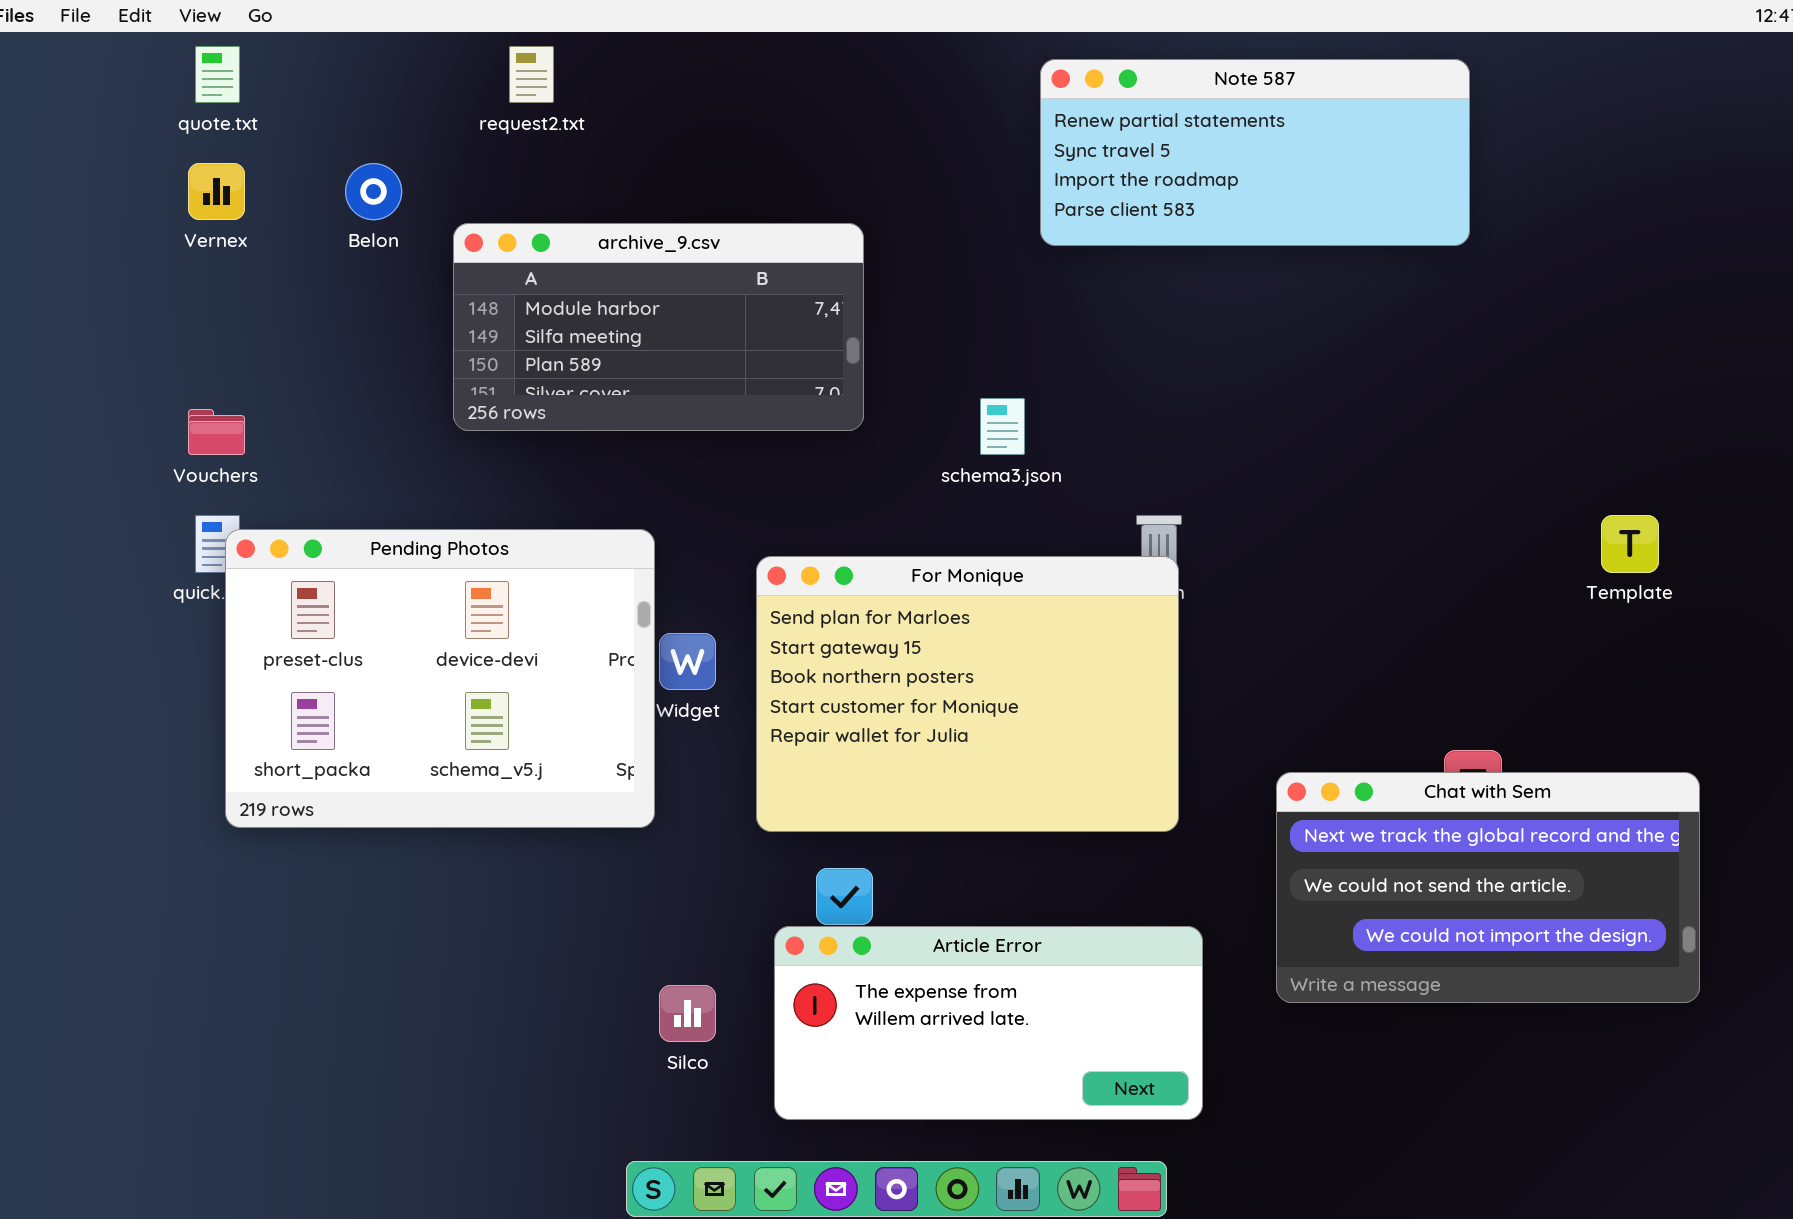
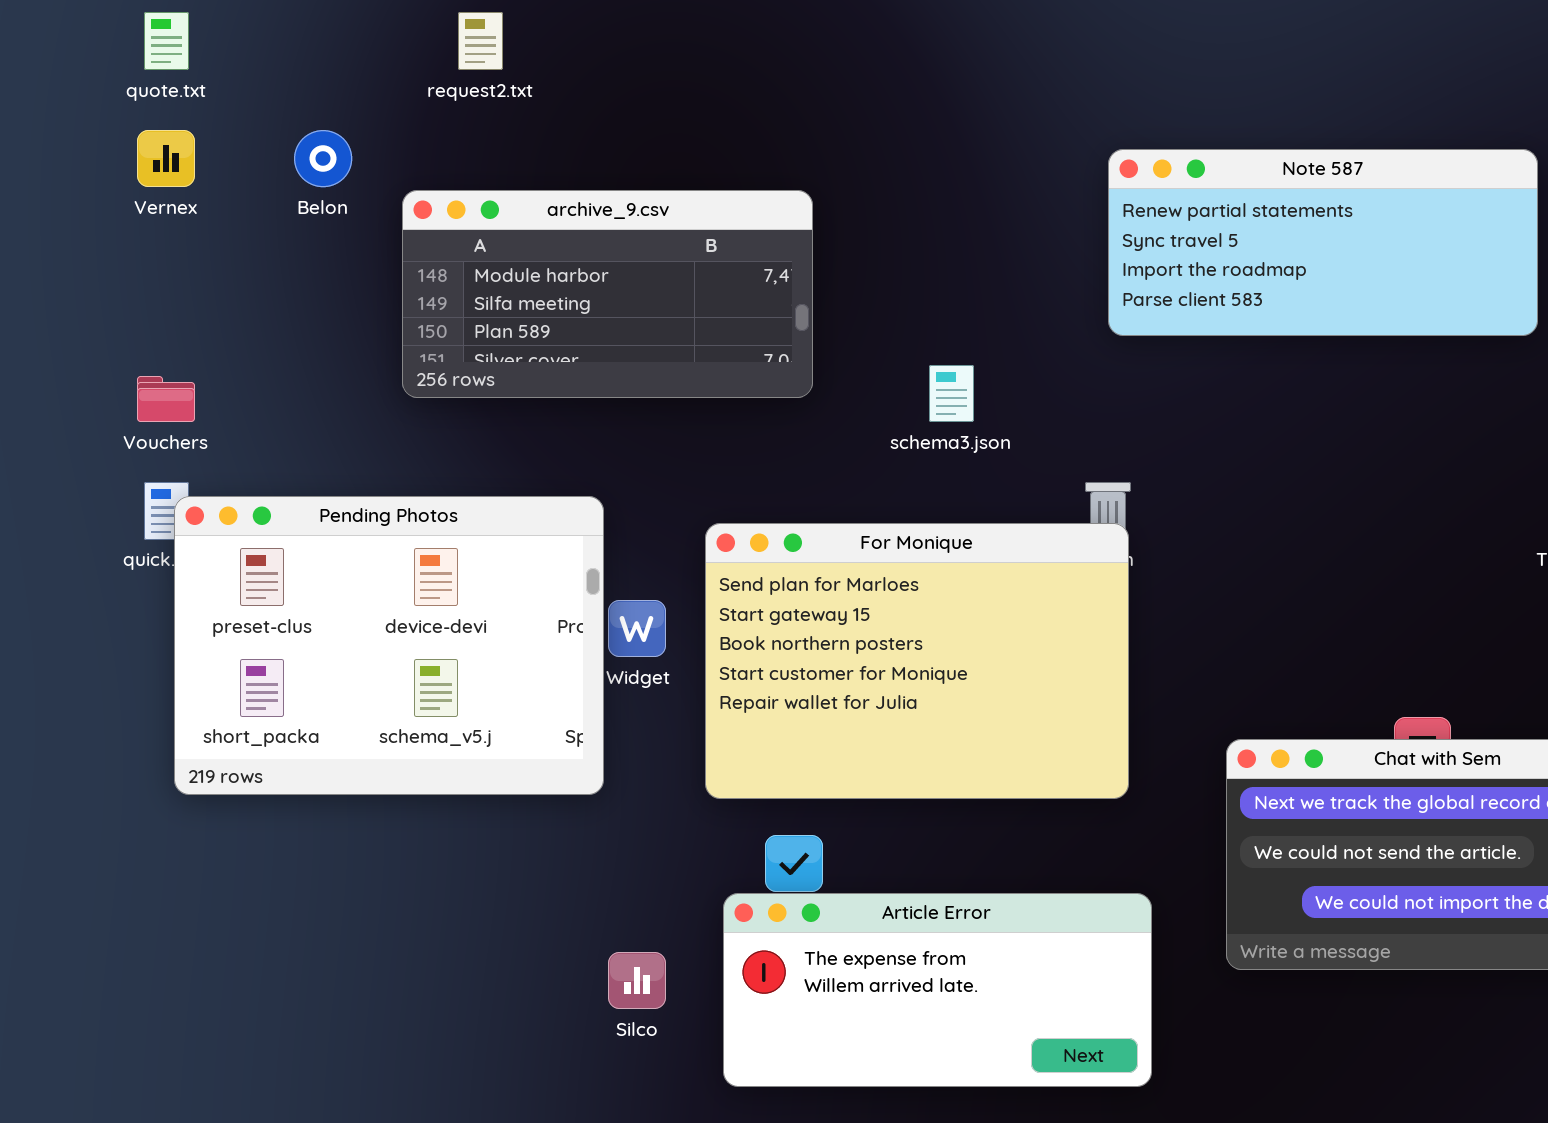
Note 587: [1040,59,1470,246] -> [1108,149,1538,336], moved

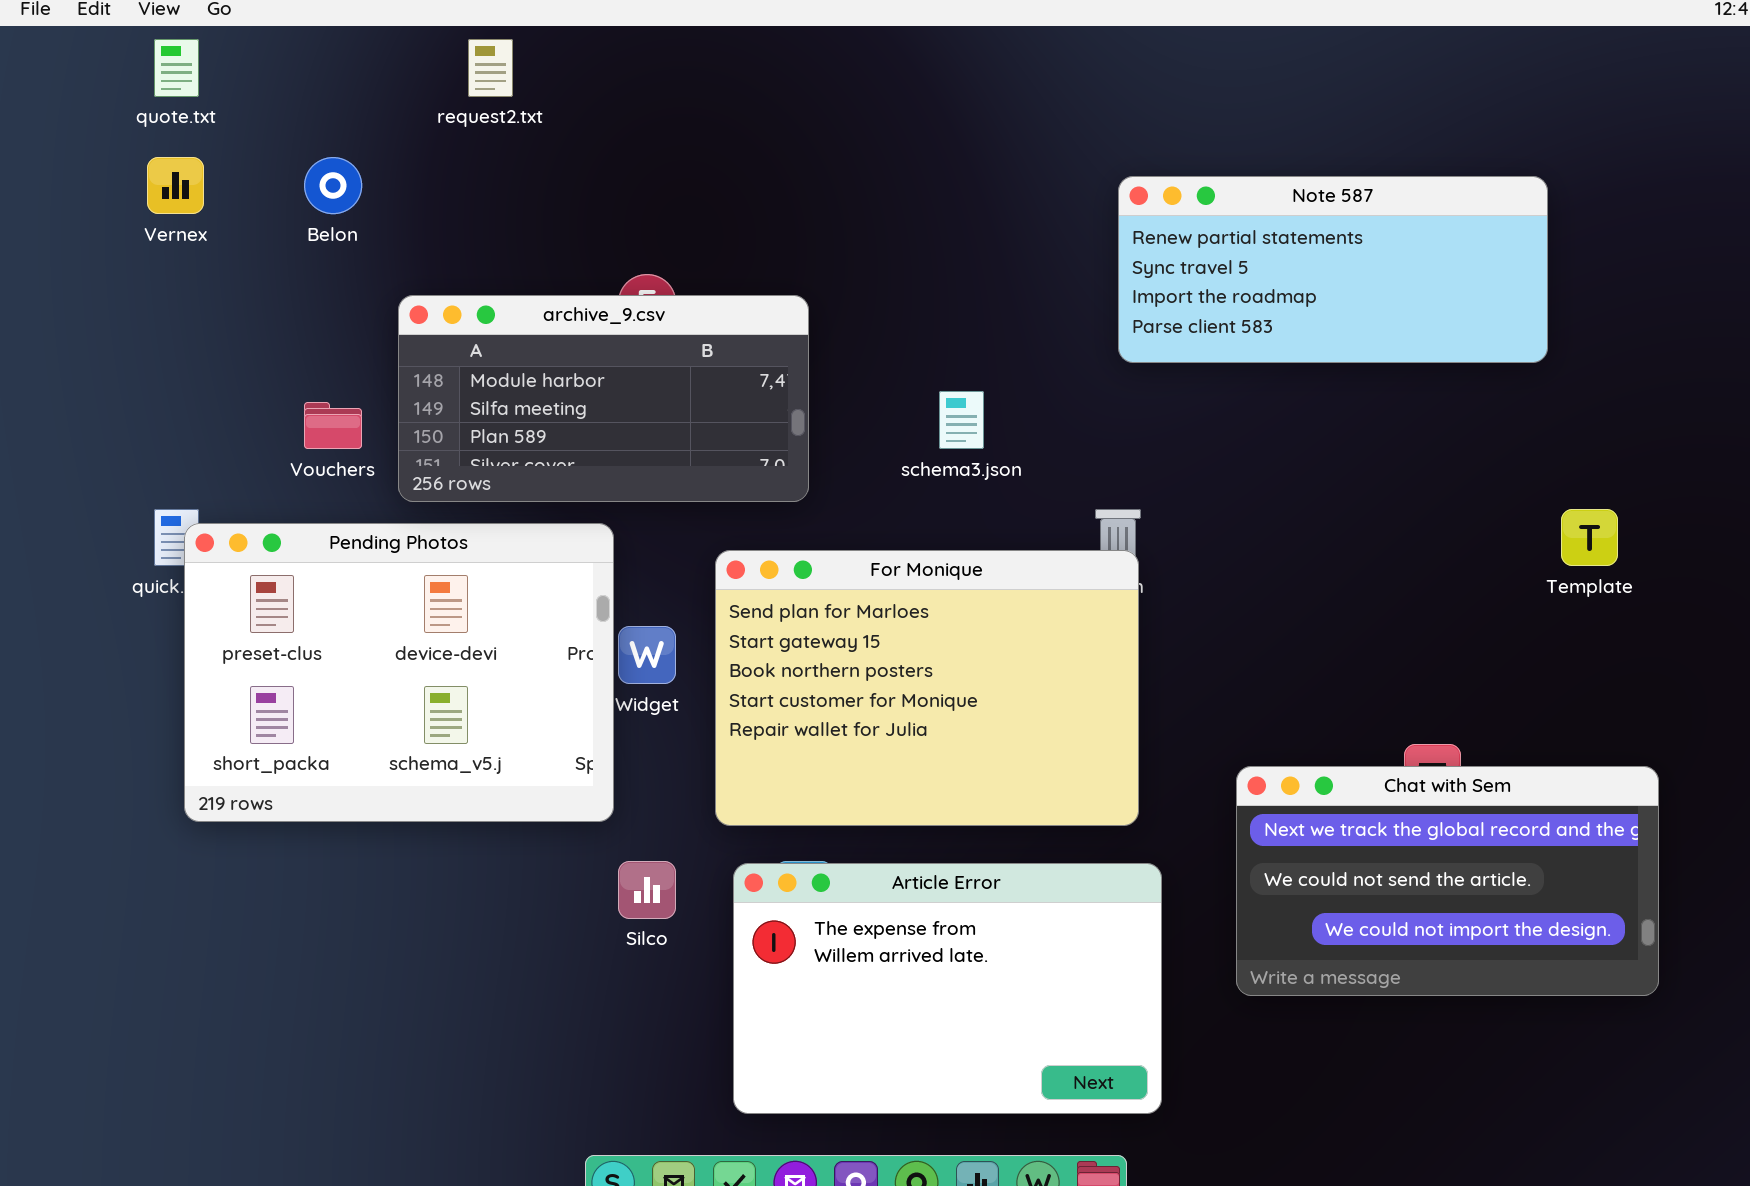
archive_9.csv: [402,190,813,398] -> [398,295,809,502], moved
Vouchers: [137,376,195,422] -> [304,402,362,449], moved
Article Error: [723,893,1152,1087] -> [733,863,1162,1114], resized
Silco: [608,952,666,1009] -> [618,861,676,919], moved

